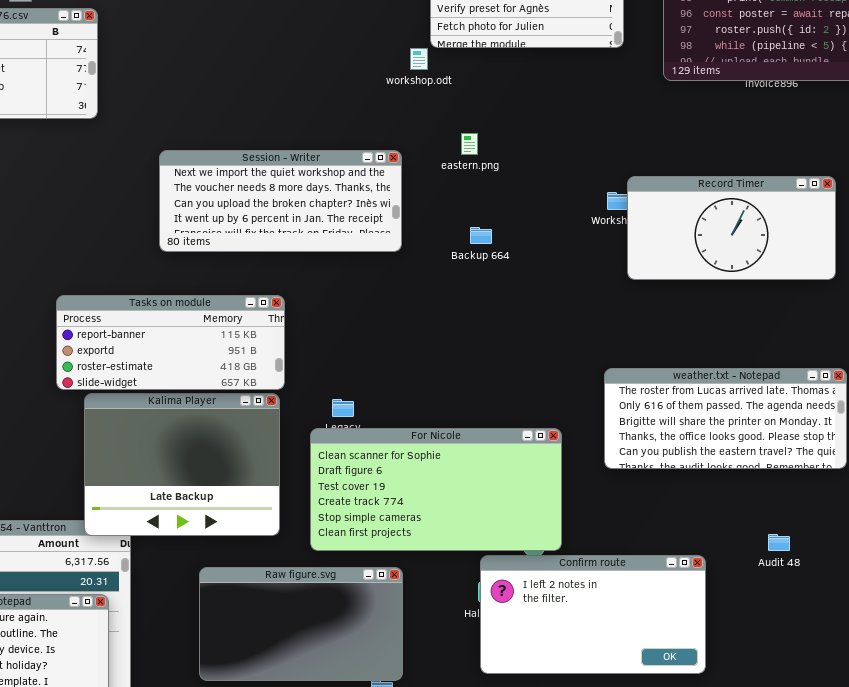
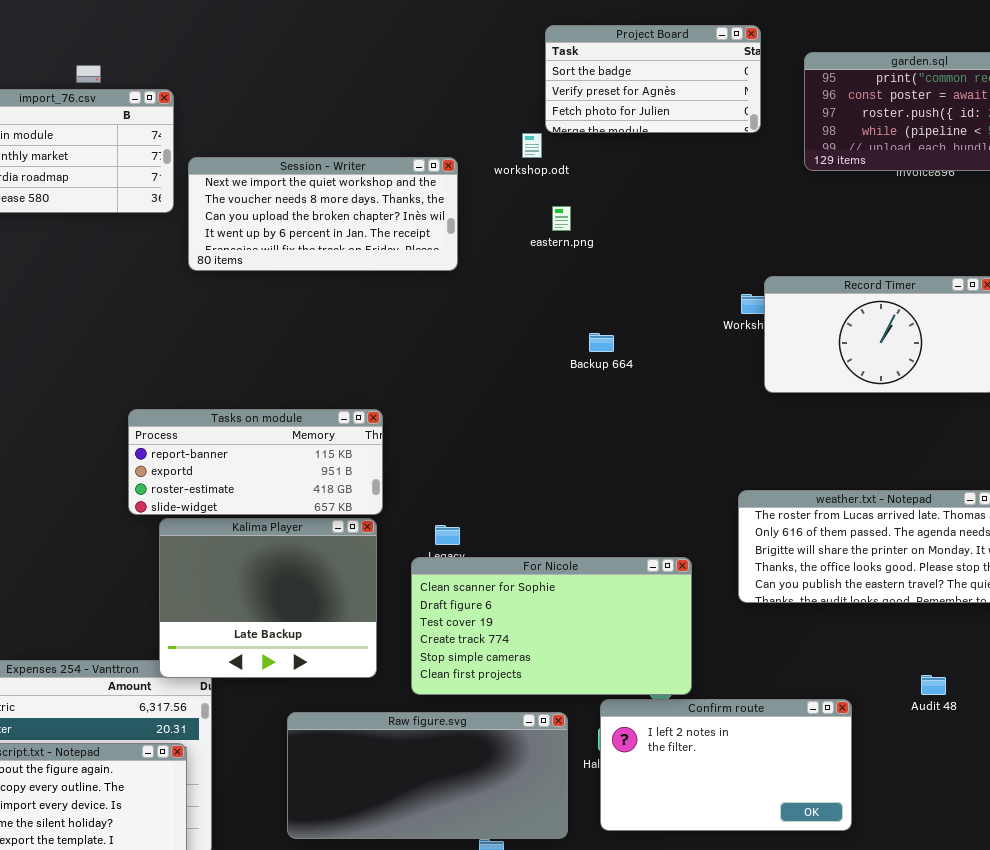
eastern.png: [461,133,478,155] -> [552,206,571,231], moved
Session - Writer: [159,150,402,252] -> [188,157,458,271], moved
Raw figure.svg: [199,567,403,681] -> [287,712,568,839], resized

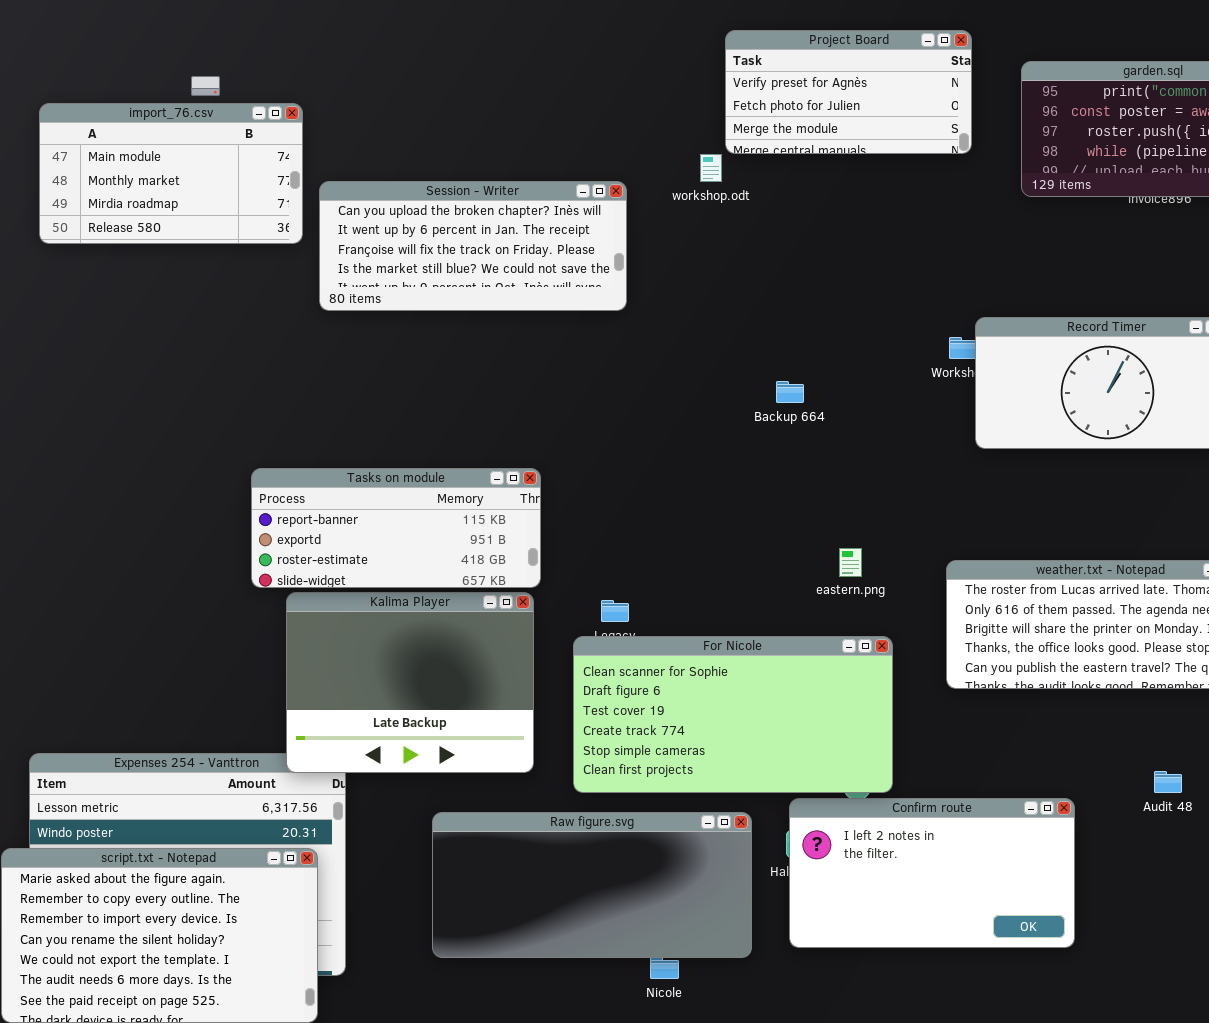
Project Board: [545,25,761,133] -> [725,30,972,154], scrolled down 1 row
Session - Writer: [188,157,458,271] -> [319,181,627,311], scrolled down 2 rows
eastern.png: [552,206,571,231] -> [839,548,862,577], moved

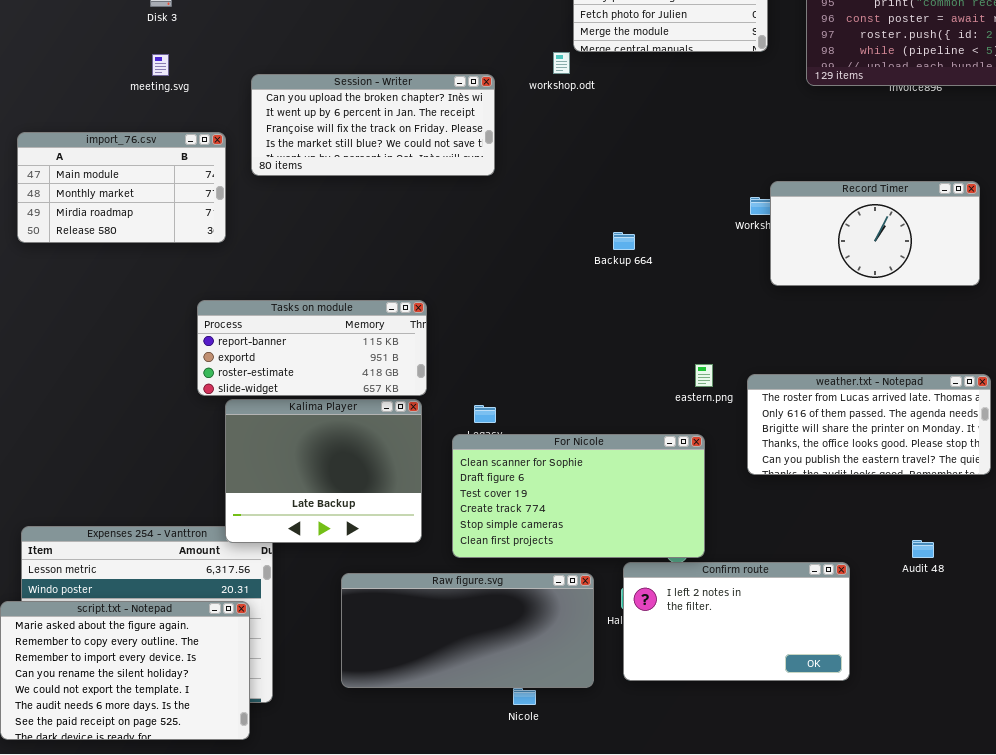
import_76.csv: [39,103,303,244] -> [17,132,226,243], moved
eastern.png: [839,548,862,577] -> [695,364,713,387], moved

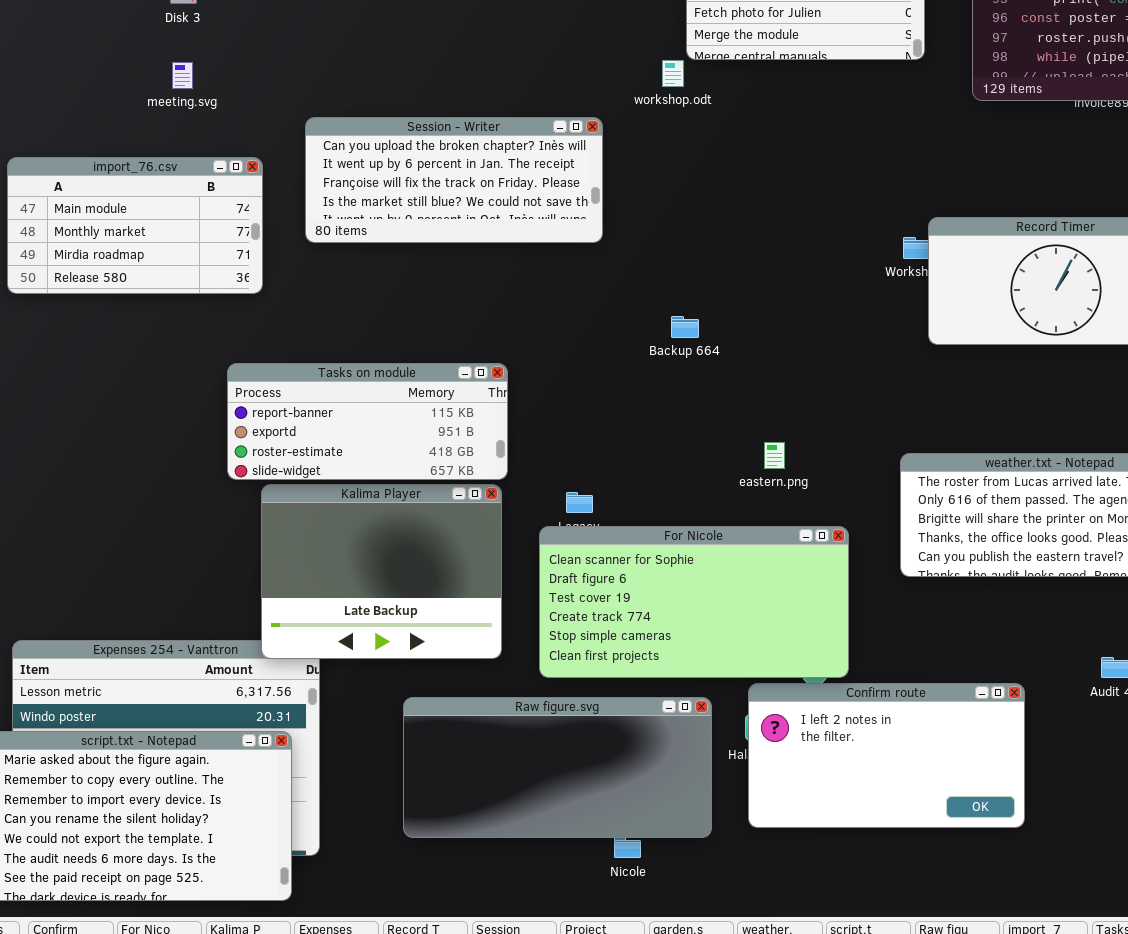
Session - Writer: [251,74,495,176] -> [305,117,603,243], moved
Backup 664: [613,232,635,250] -> [671,316,699,338], moved
eastern.png: [695,364,713,387] -> [764,442,785,469], moved

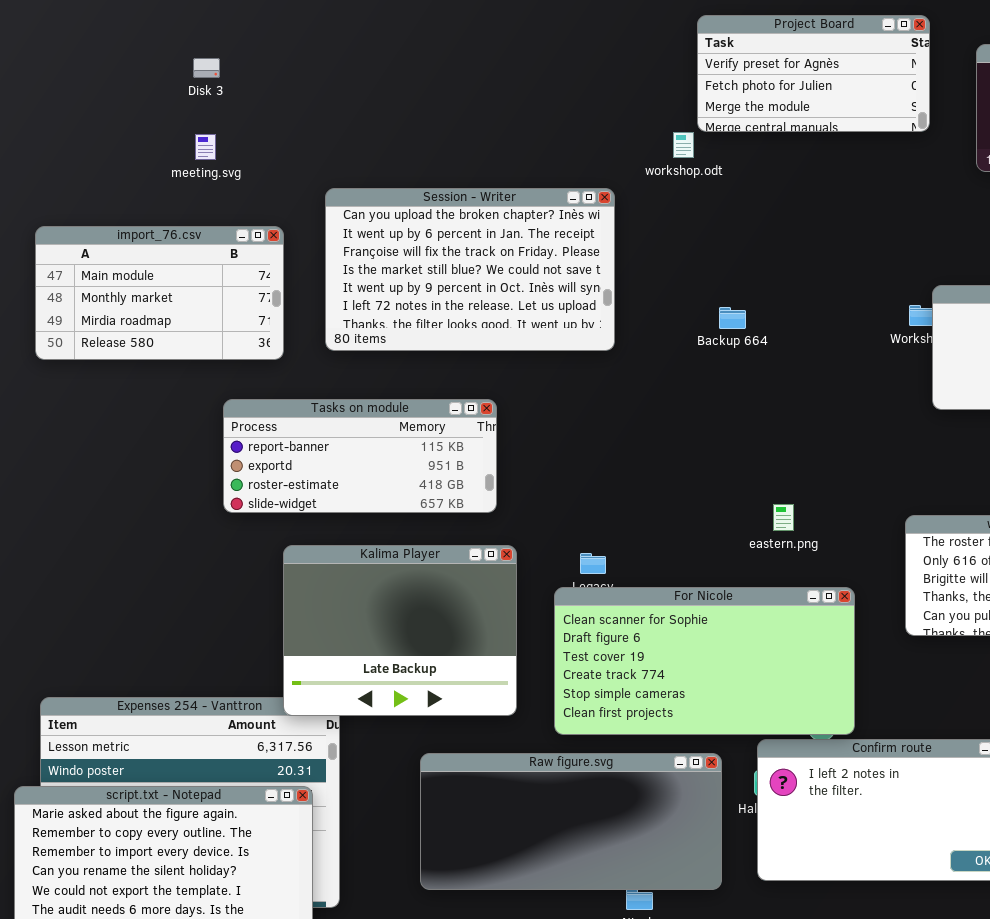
Session - Writer: [305,117,603,243] -> [325,188,615,351], resized
Backup 664: [671,316,699,338] -> [719,307,746,329], moved
Tasks on module: [227,363,508,480] -> [223,399,497,513], moved

